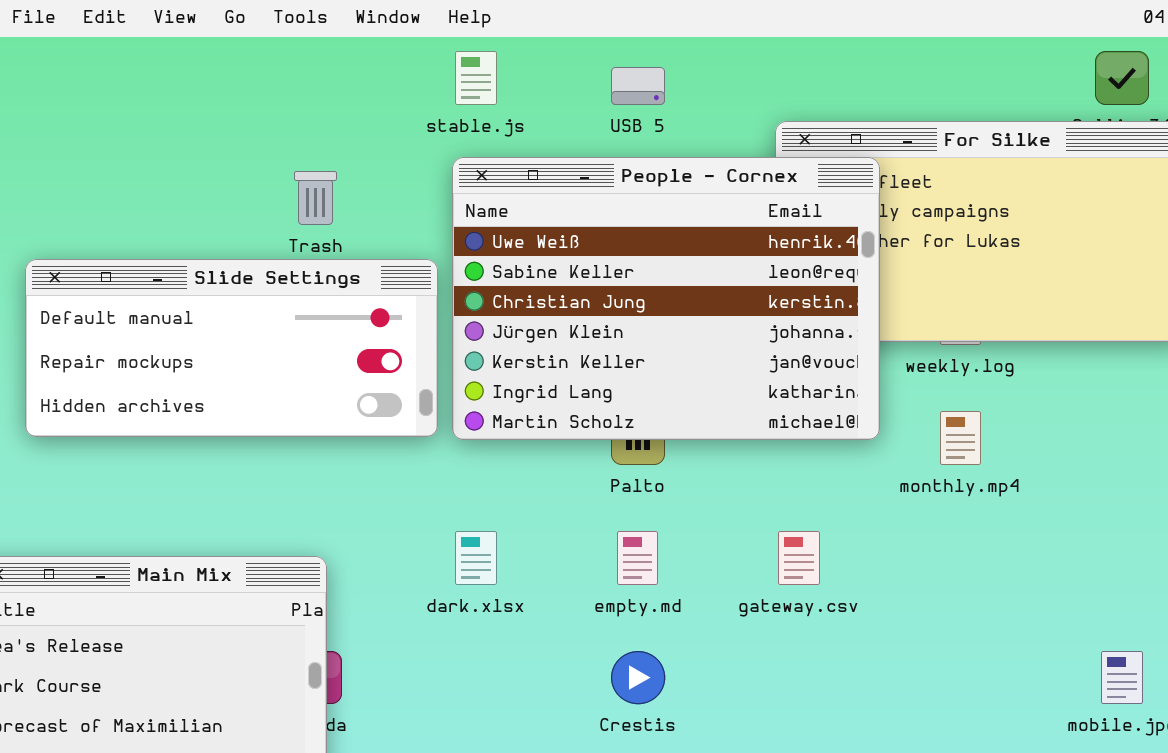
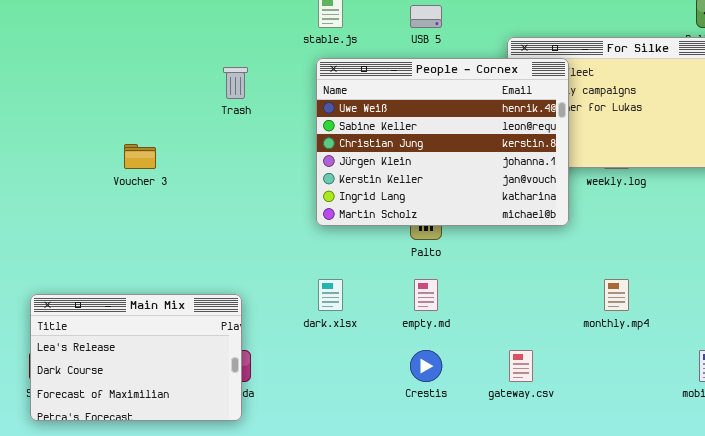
Slide Settings: [25,259,438,437] -> none, closed
monthly.mp4: [940,411,981,465] -> [604,279,629,311], moved
gateway.csv: [778,531,820,585] -> [509,350,533,382], moved

